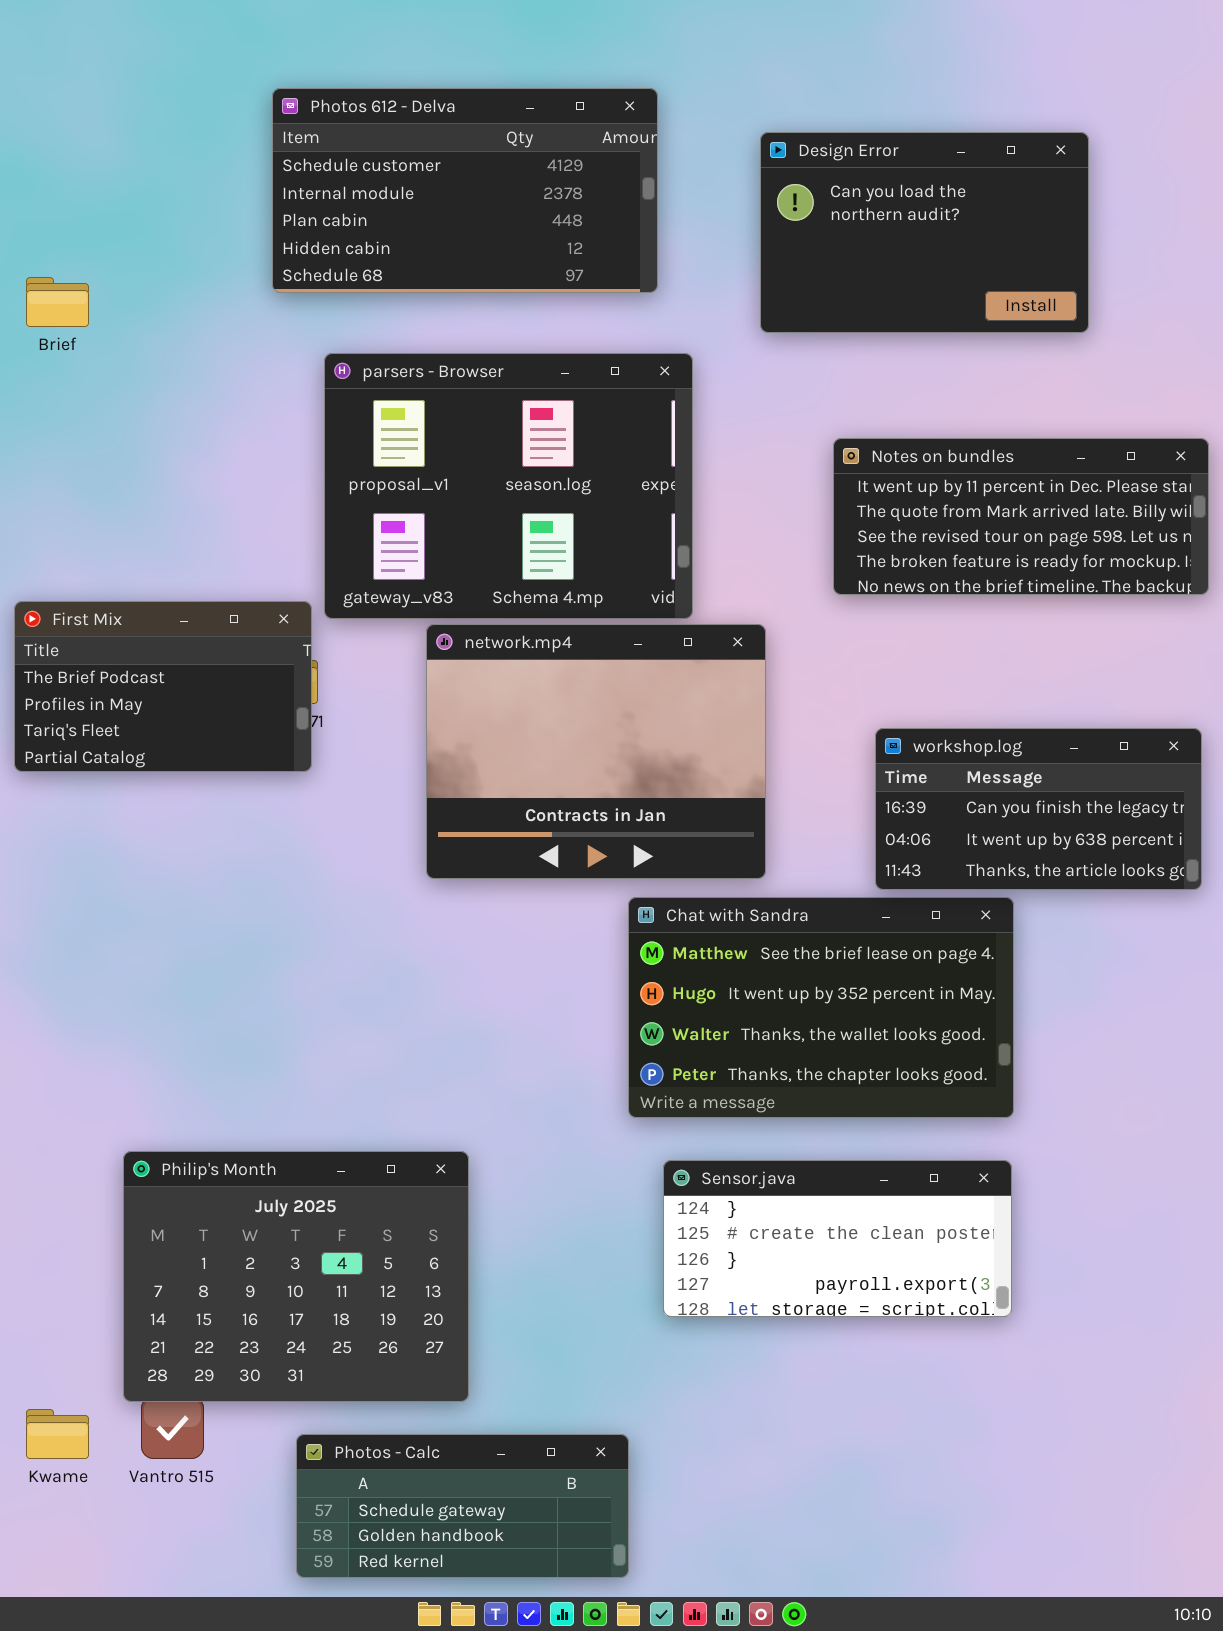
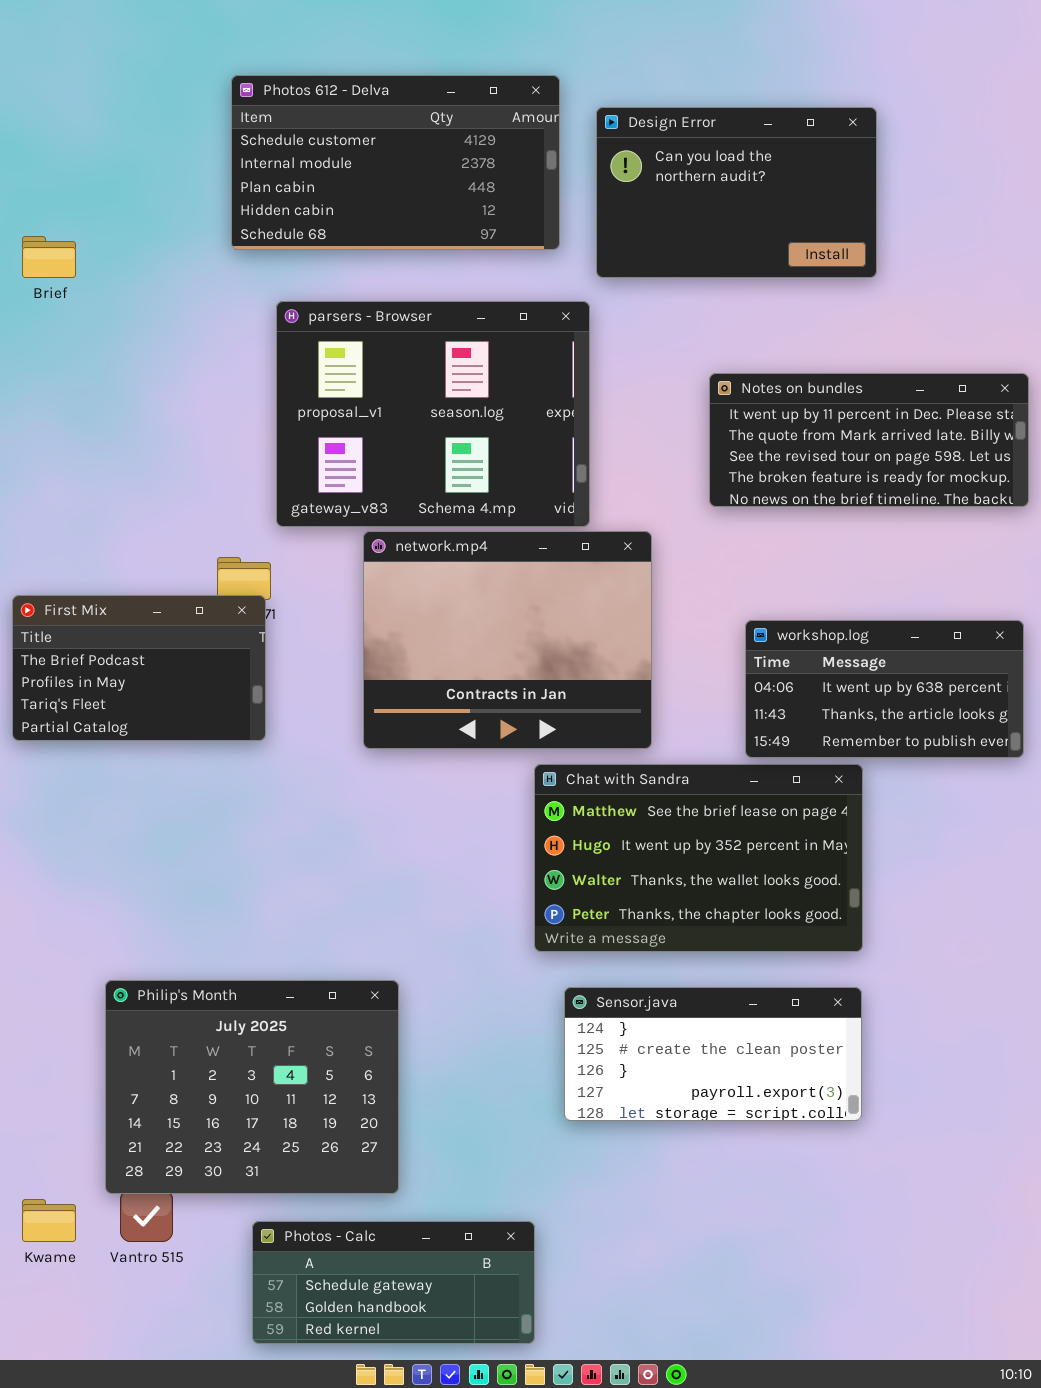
Design Error: [760,132,1089,333] -> [596,107,877,278], moved
First Mix: [14,601,312,772] -> [12,595,266,741], moved
workshop.log: [875,728,1202,890] -> [745,620,1024,758], scrolled down 1 row

